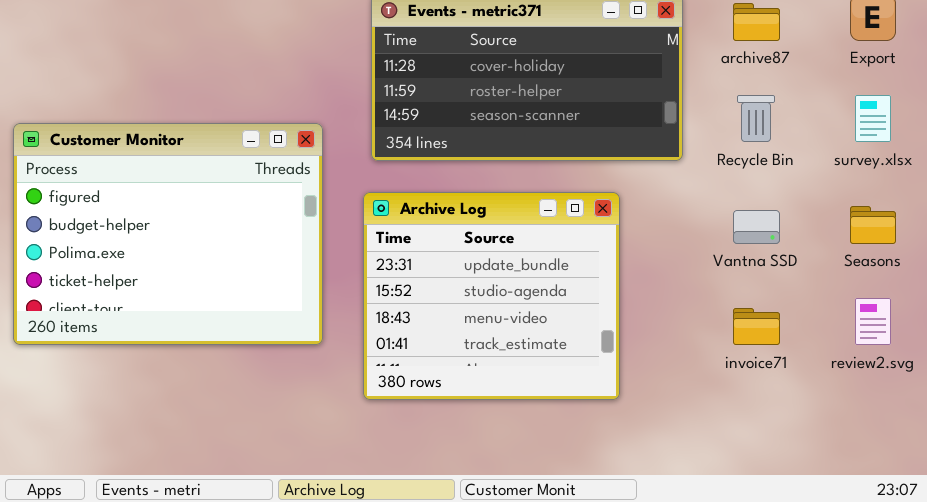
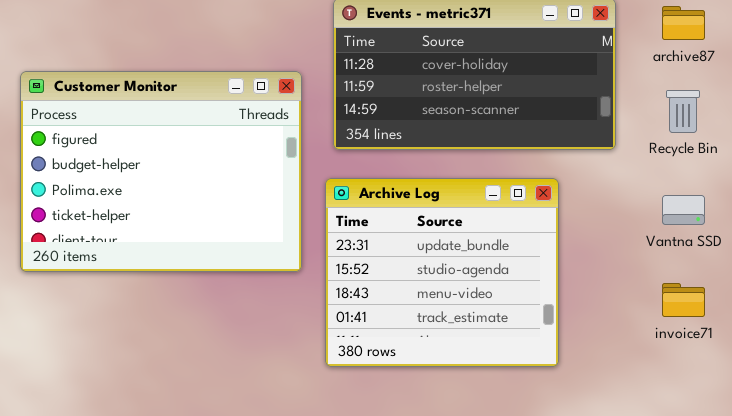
Customer Monitor: [13,123,323,345] -> [20,71,302,272], moved

